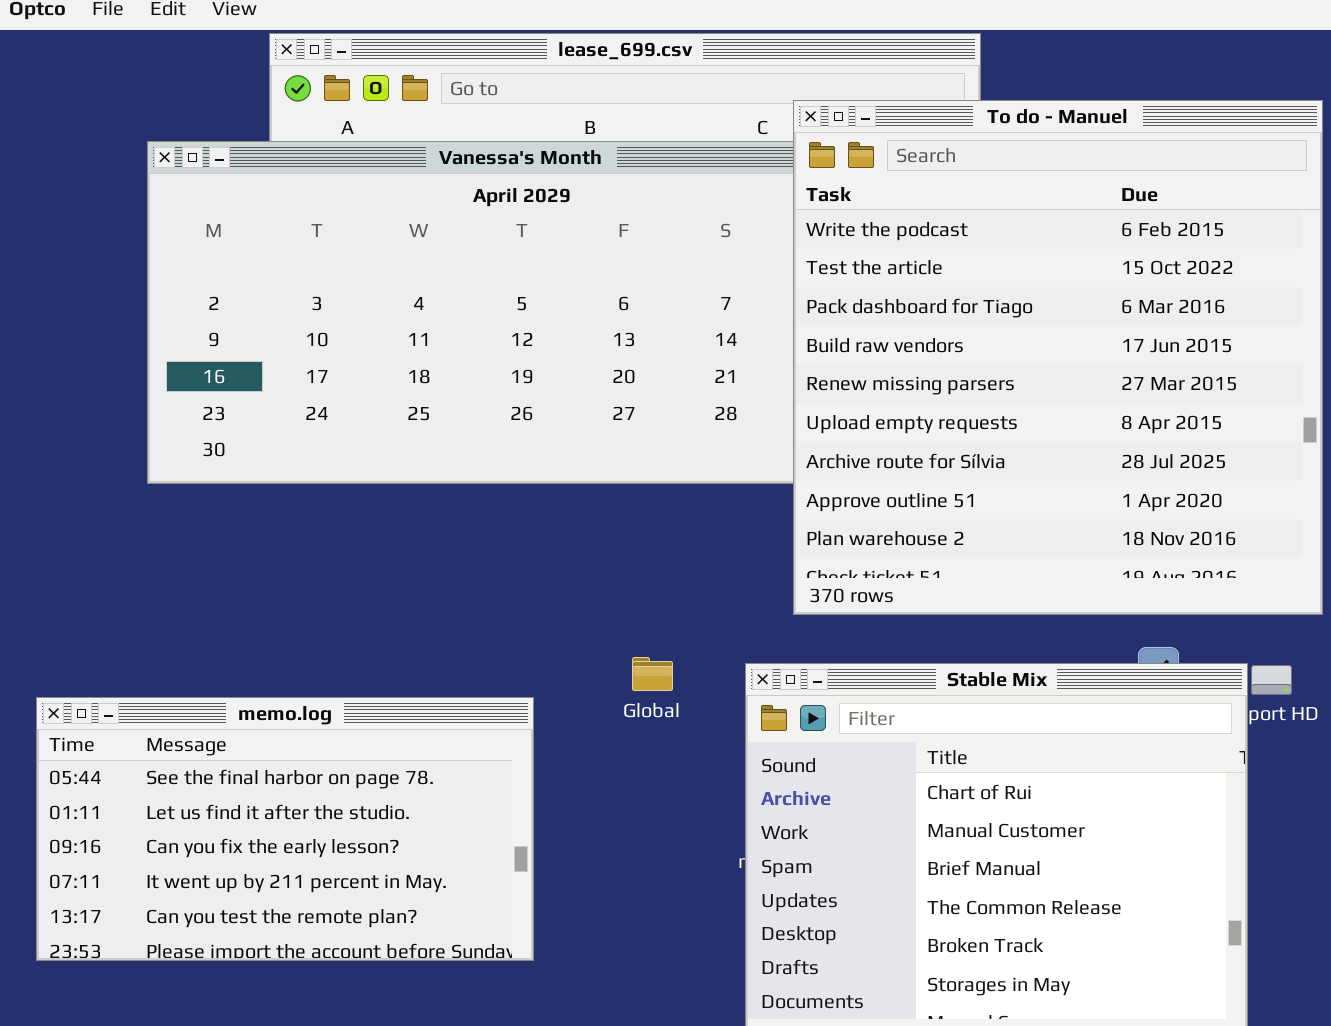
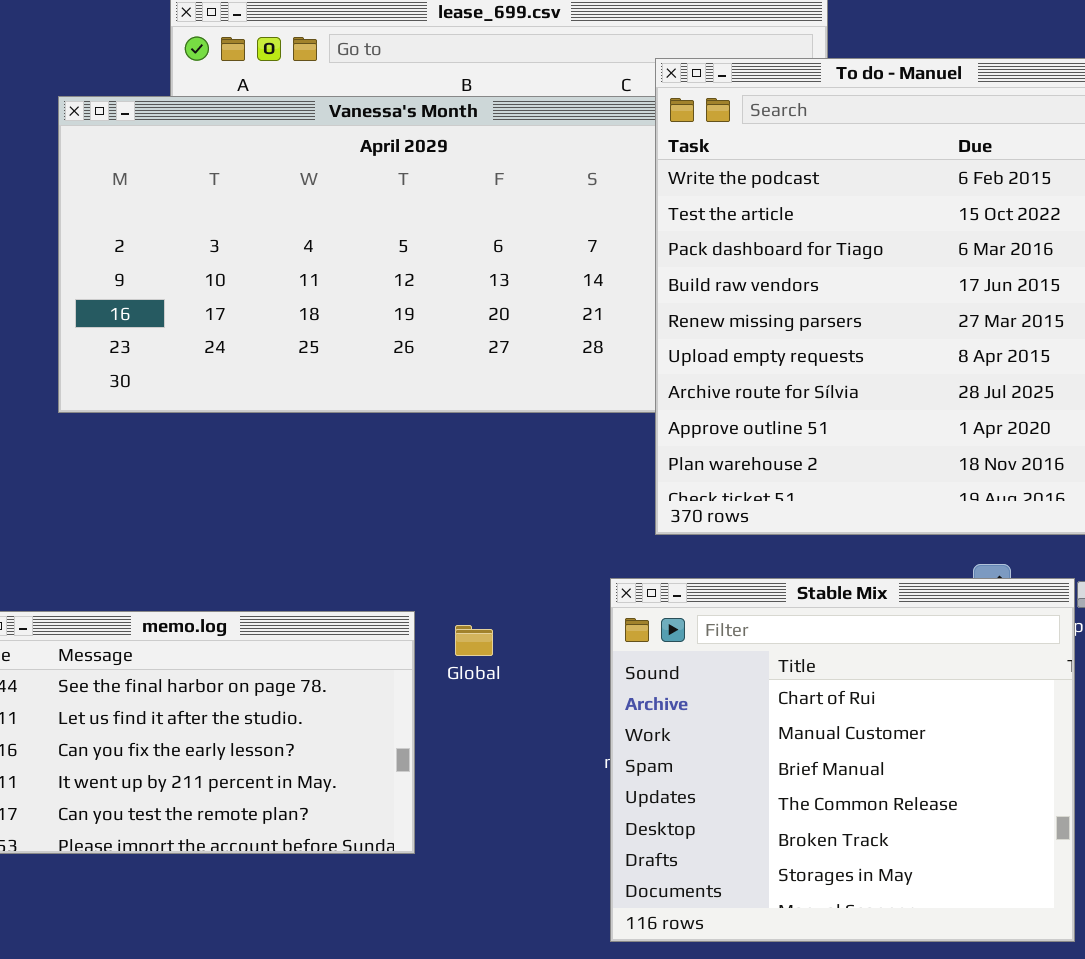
Global: [632,657,673,691] -> [455,625,493,656], moved

